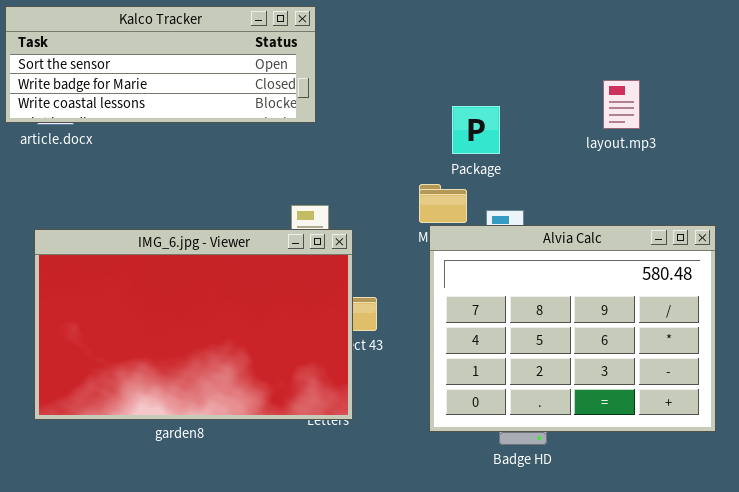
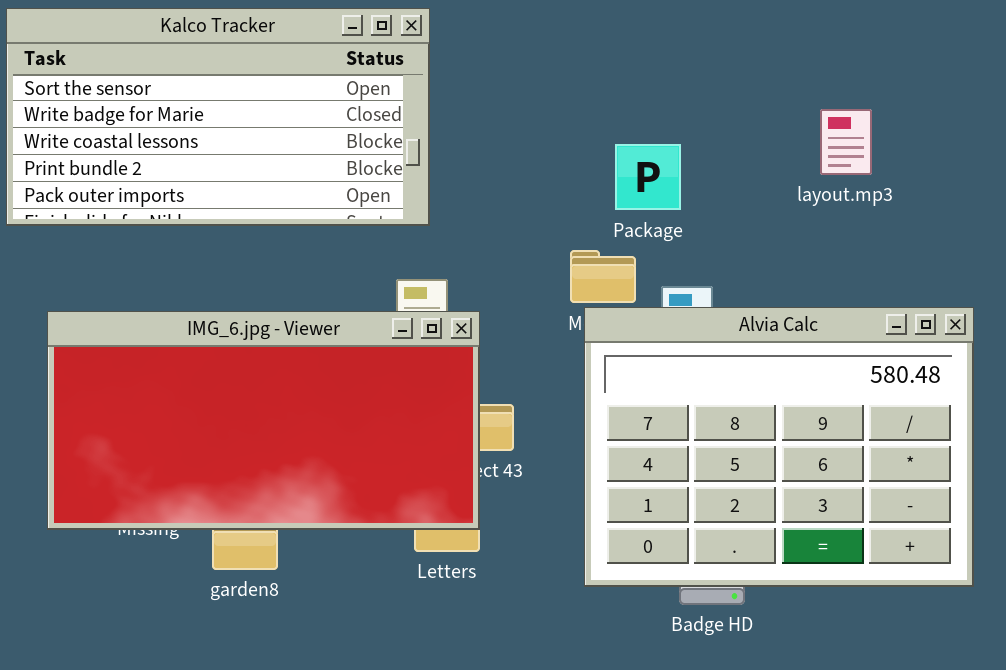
Kalco Tracker: [5,6,316,123] -> [6,8,430,226], resized
IMG_6.jpg - Viewer: [34,229,353,420] -> [47,311,480,530], resized

